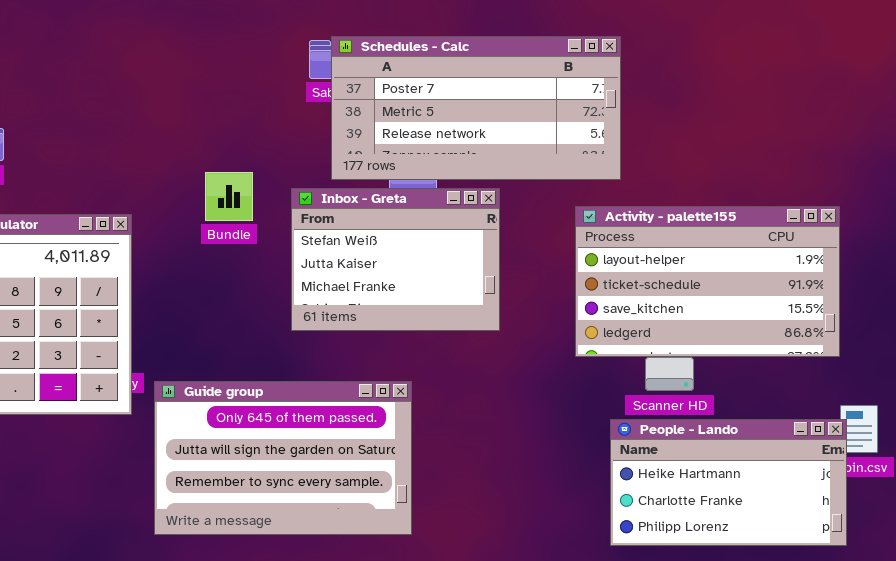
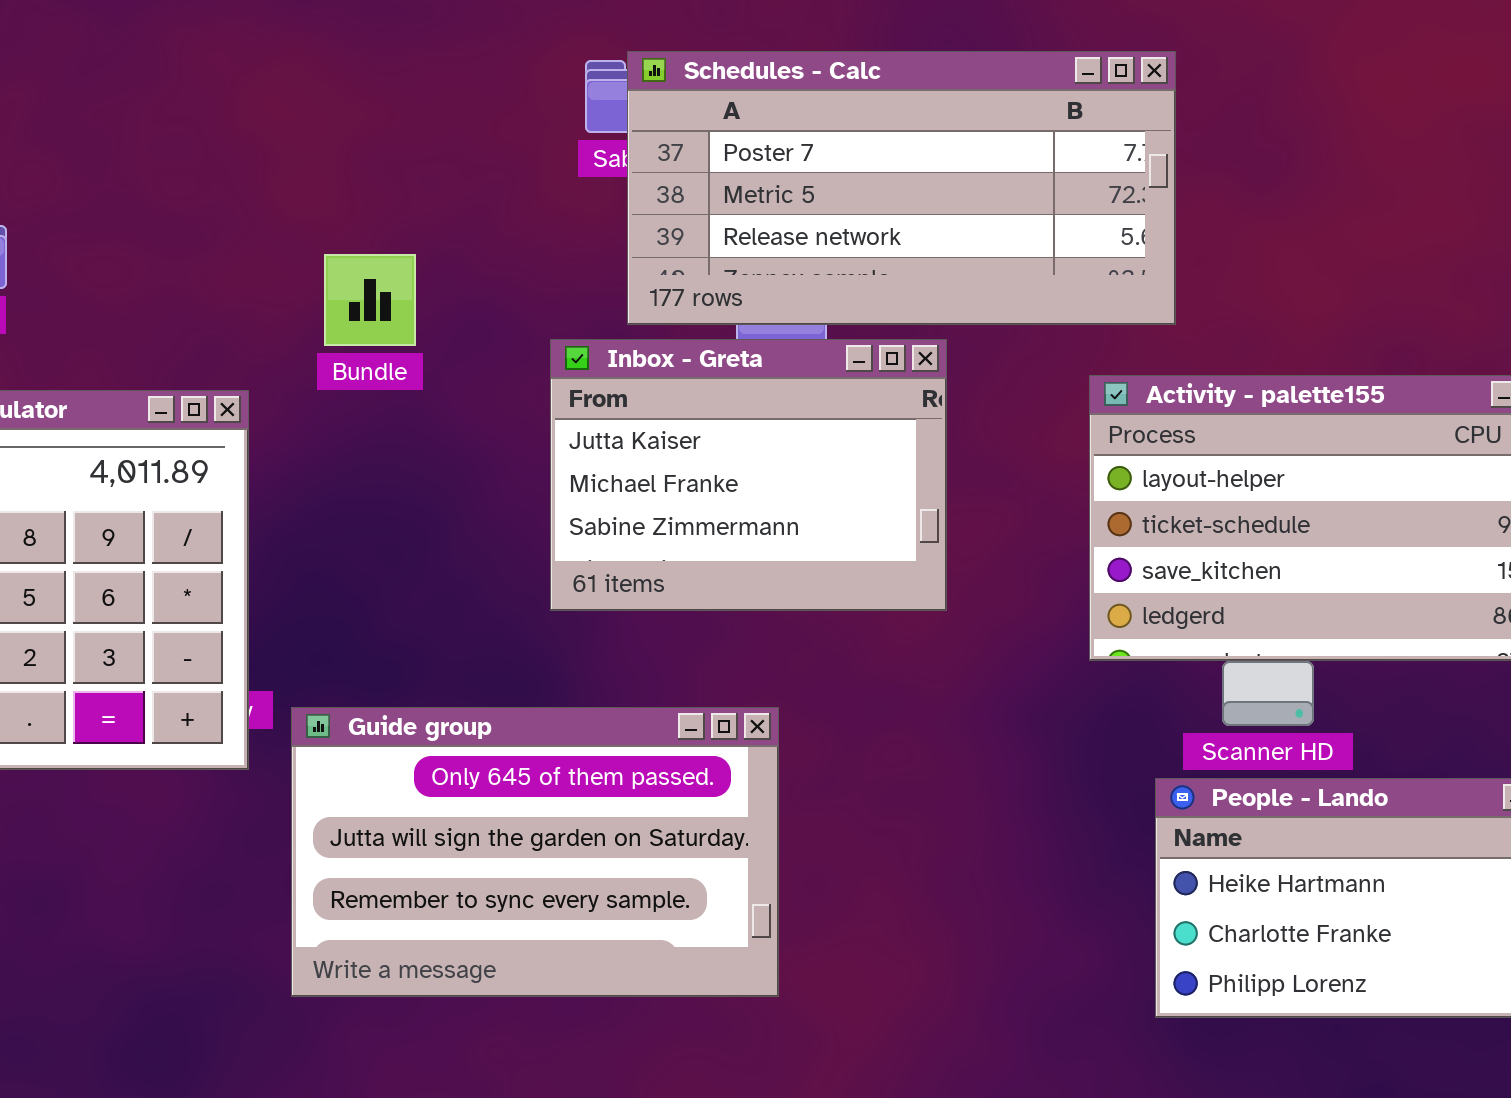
Bundle: [205,172,253,221] -> [324,254,416,346], moved
Inbox - Greta: [291,188,500,331] -> [550,339,947,611], scrolled down 1 row

